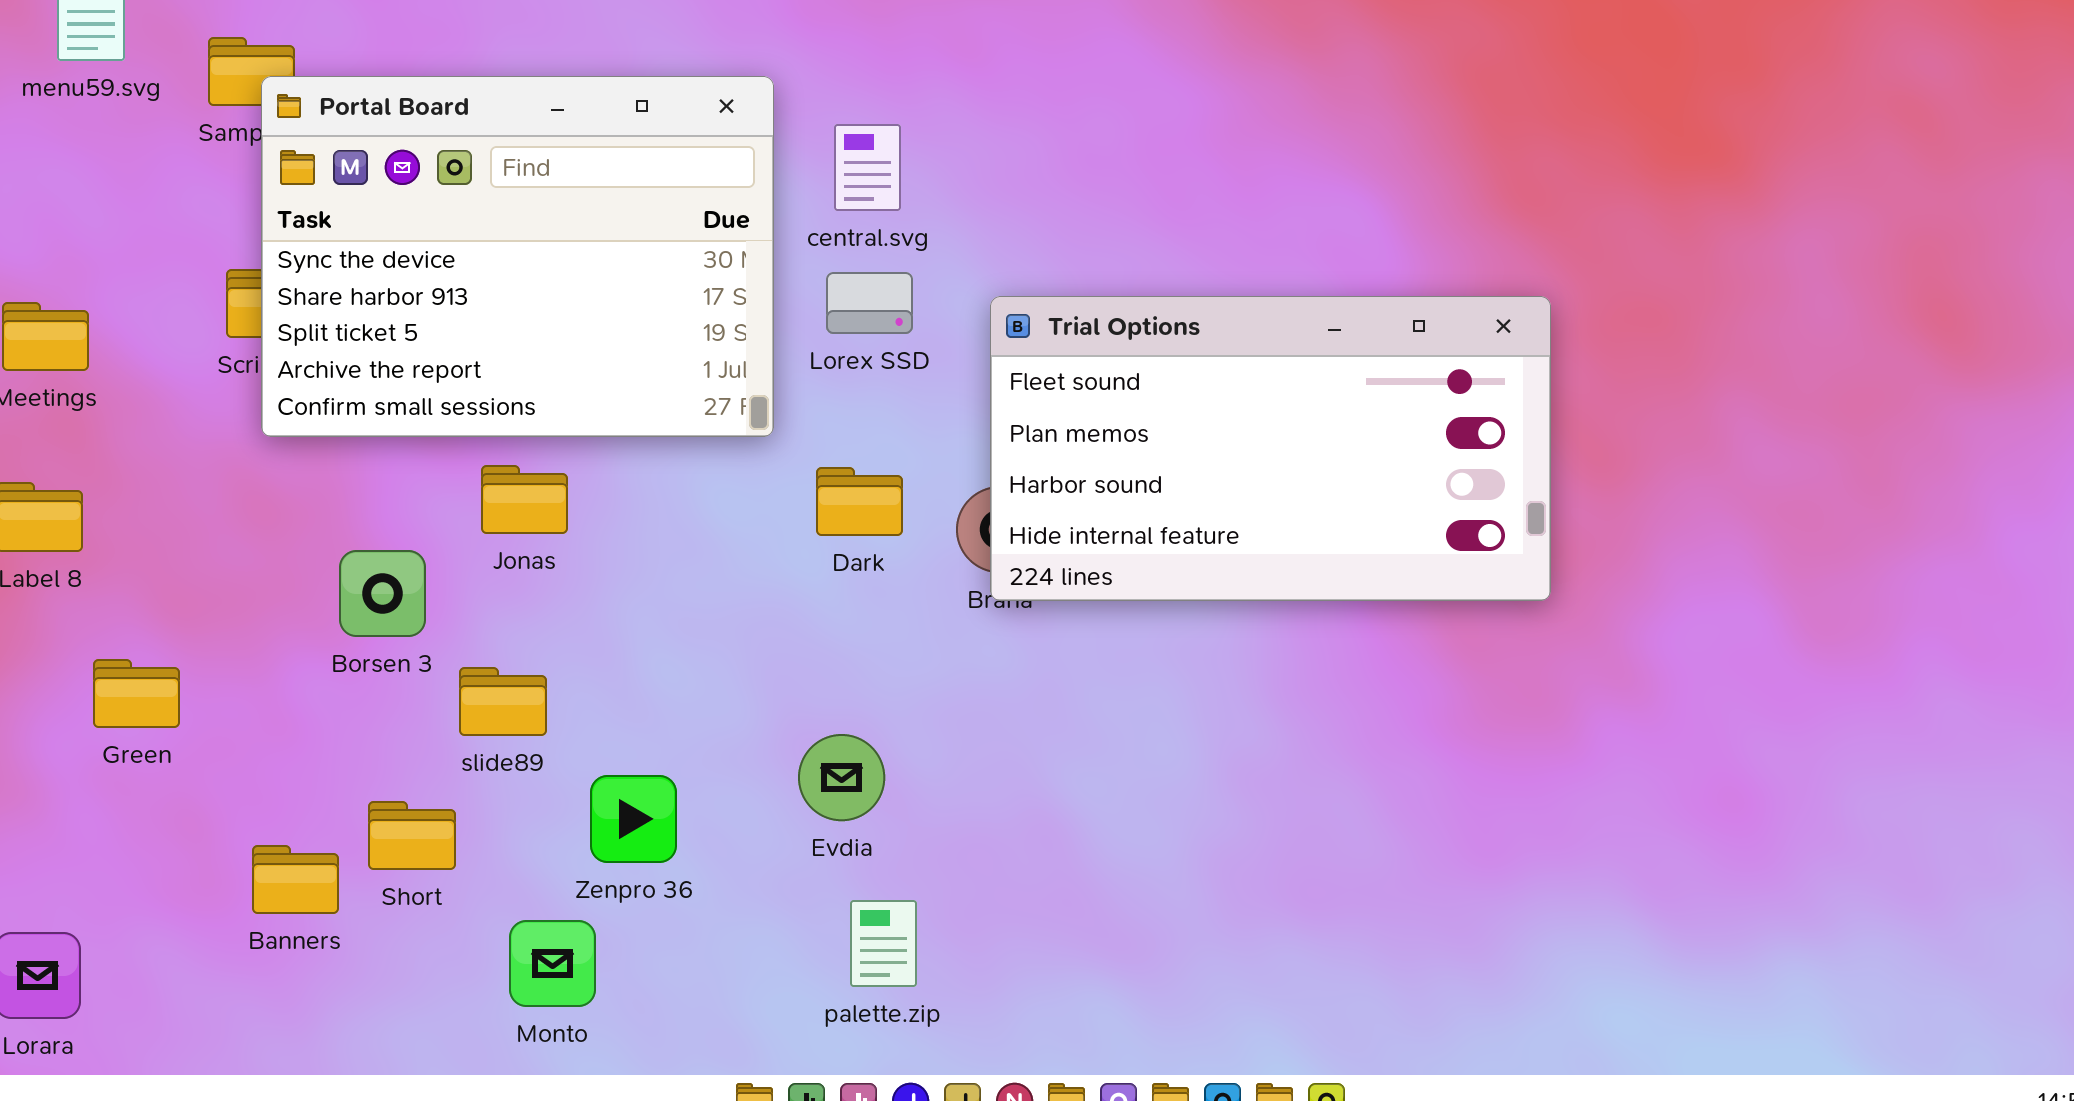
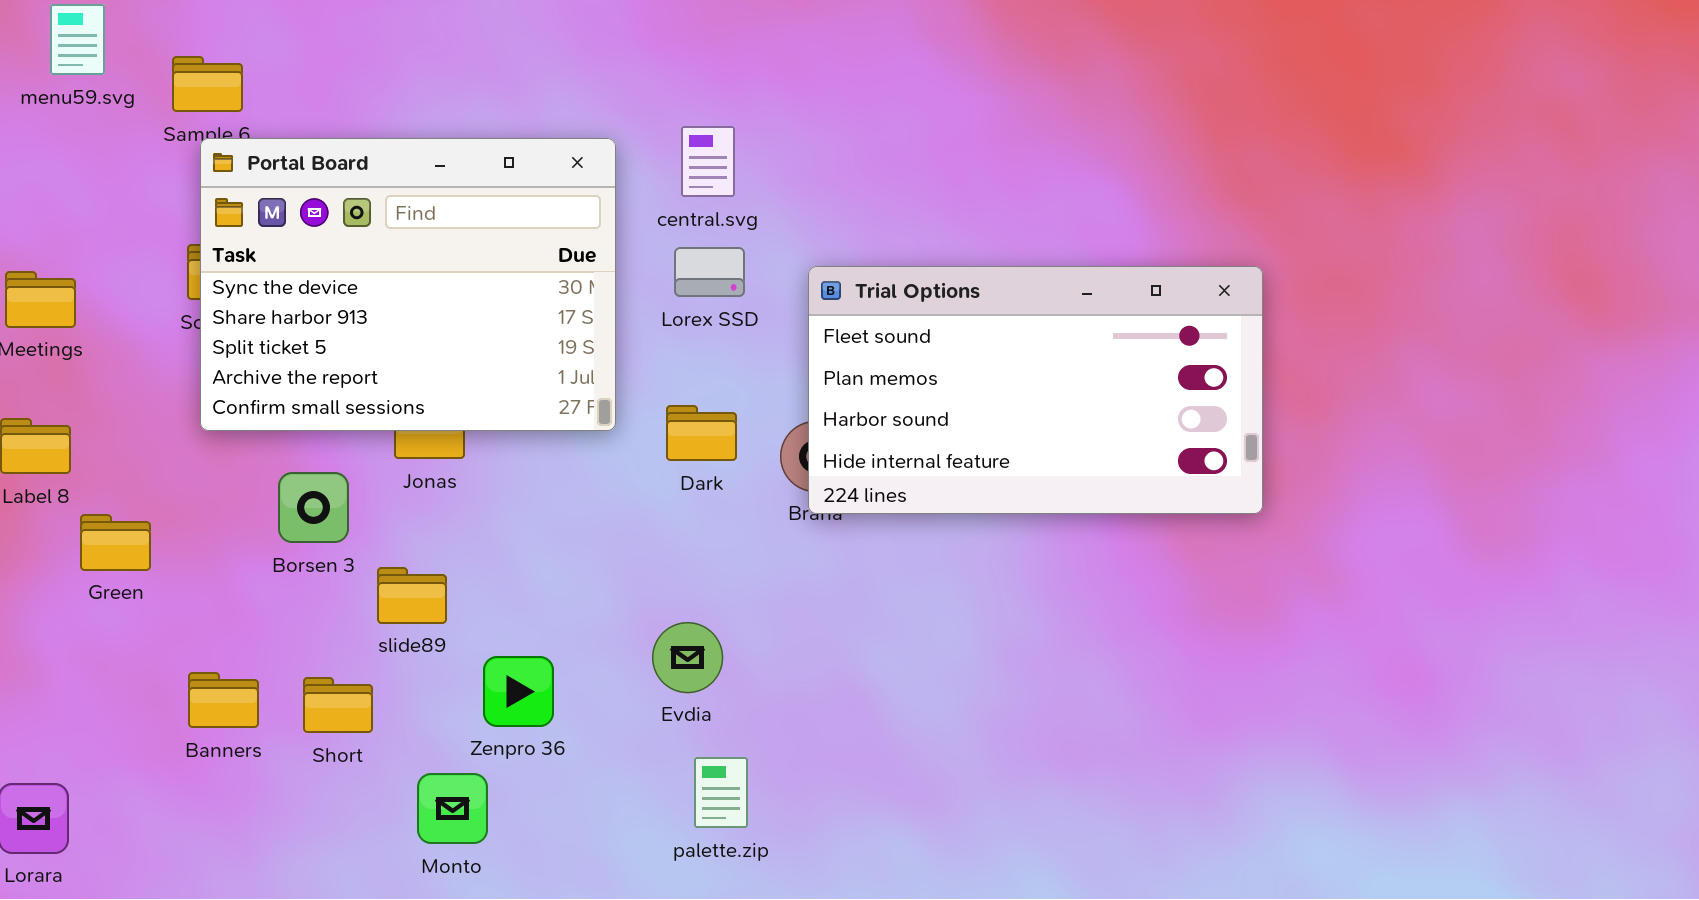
Portal Board: [261,76,774,437] -> [200,138,616,431], moved
Green: [93,659,180,728] -> [80,514,151,571], moved
Banners: [252,845,339,914] -> [188,672,259,728], moved

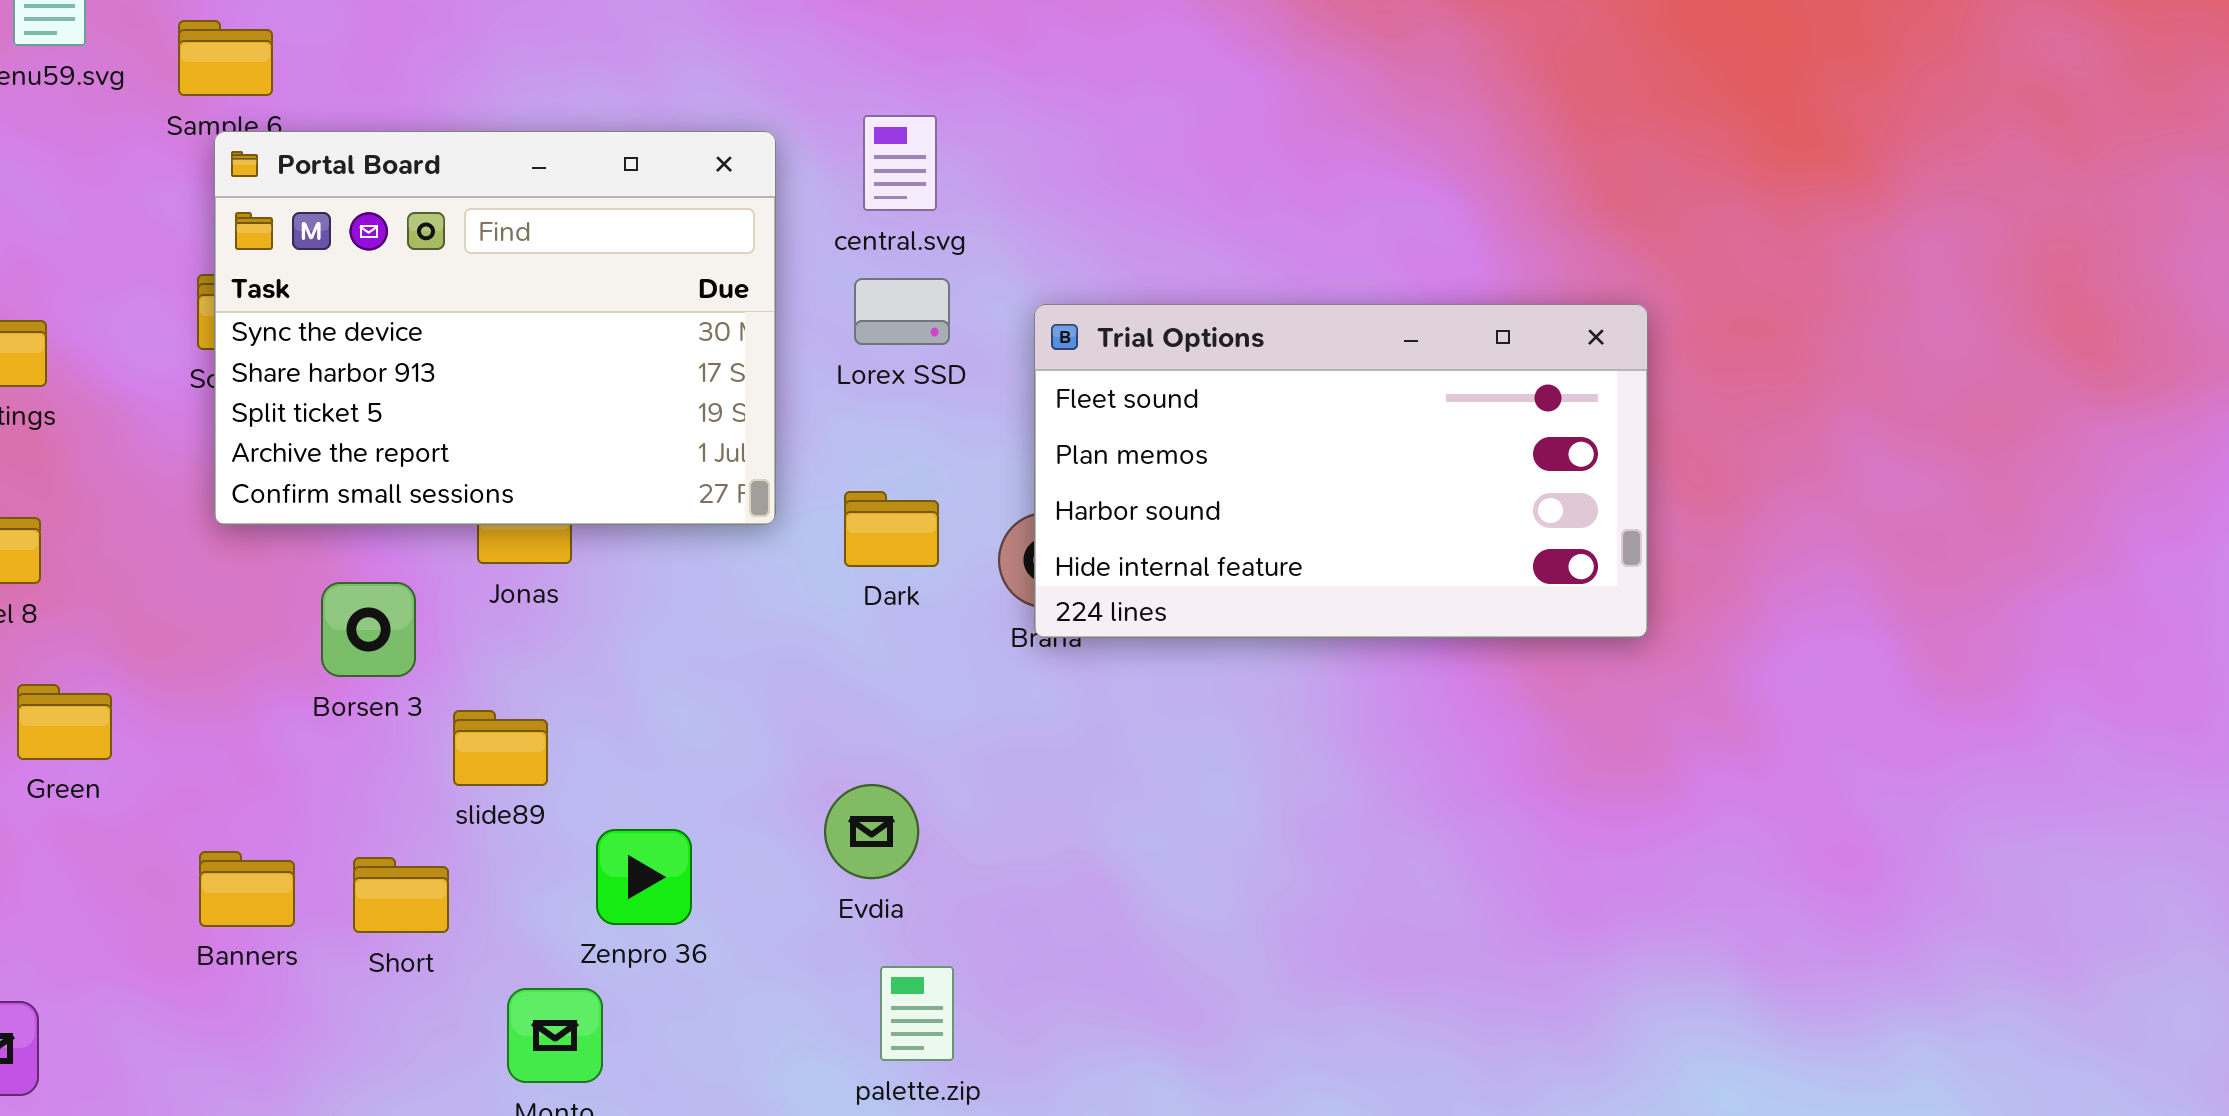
Green: [80,514,151,571] -> [17,684,112,760], moved

